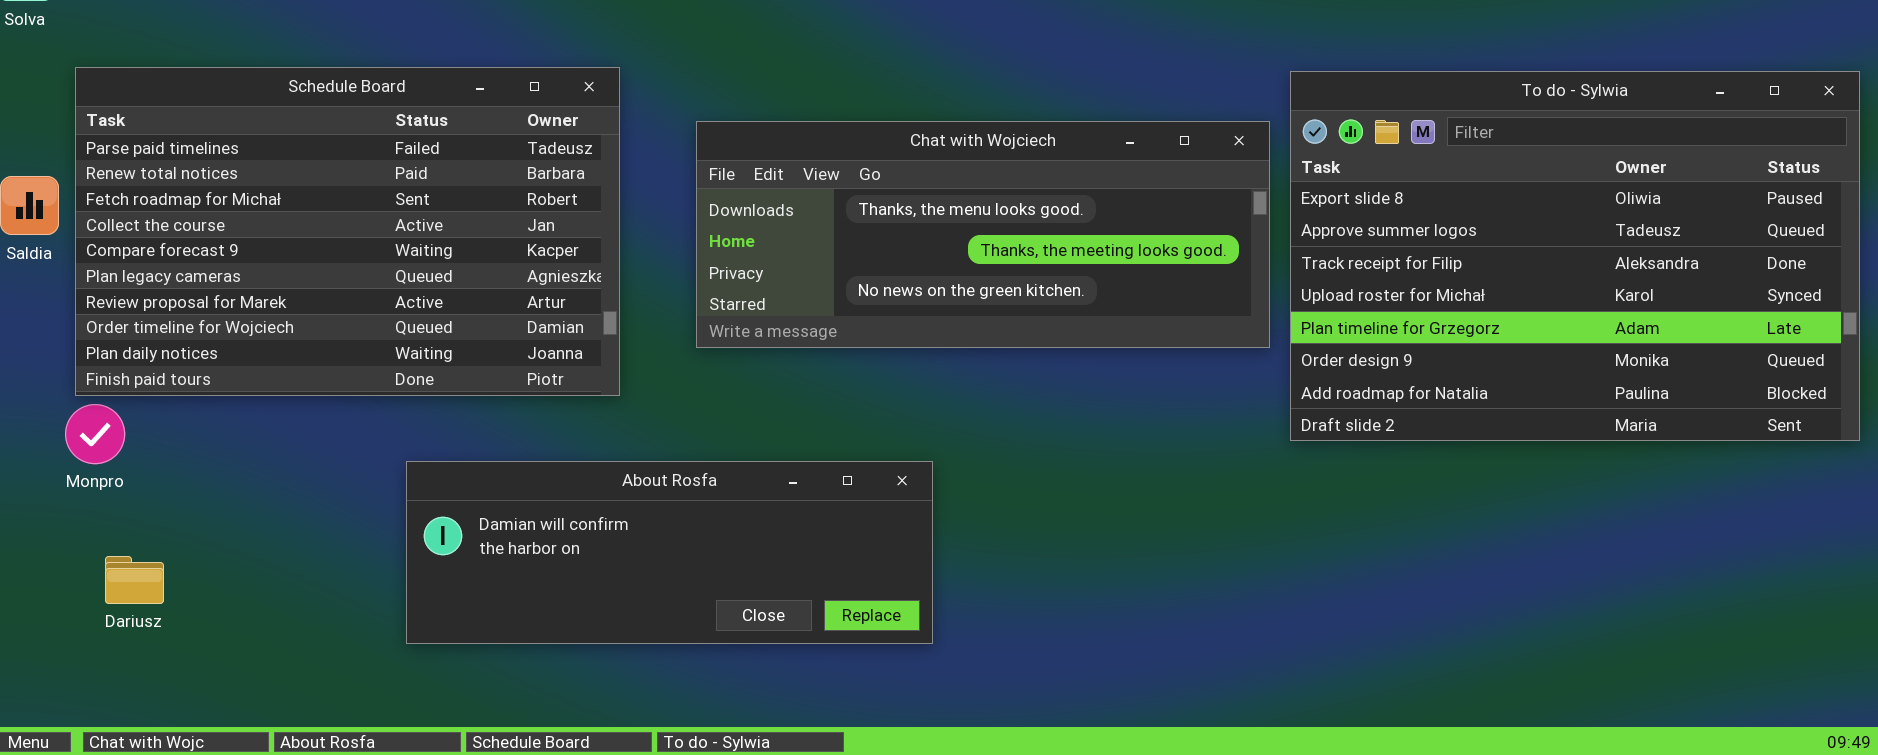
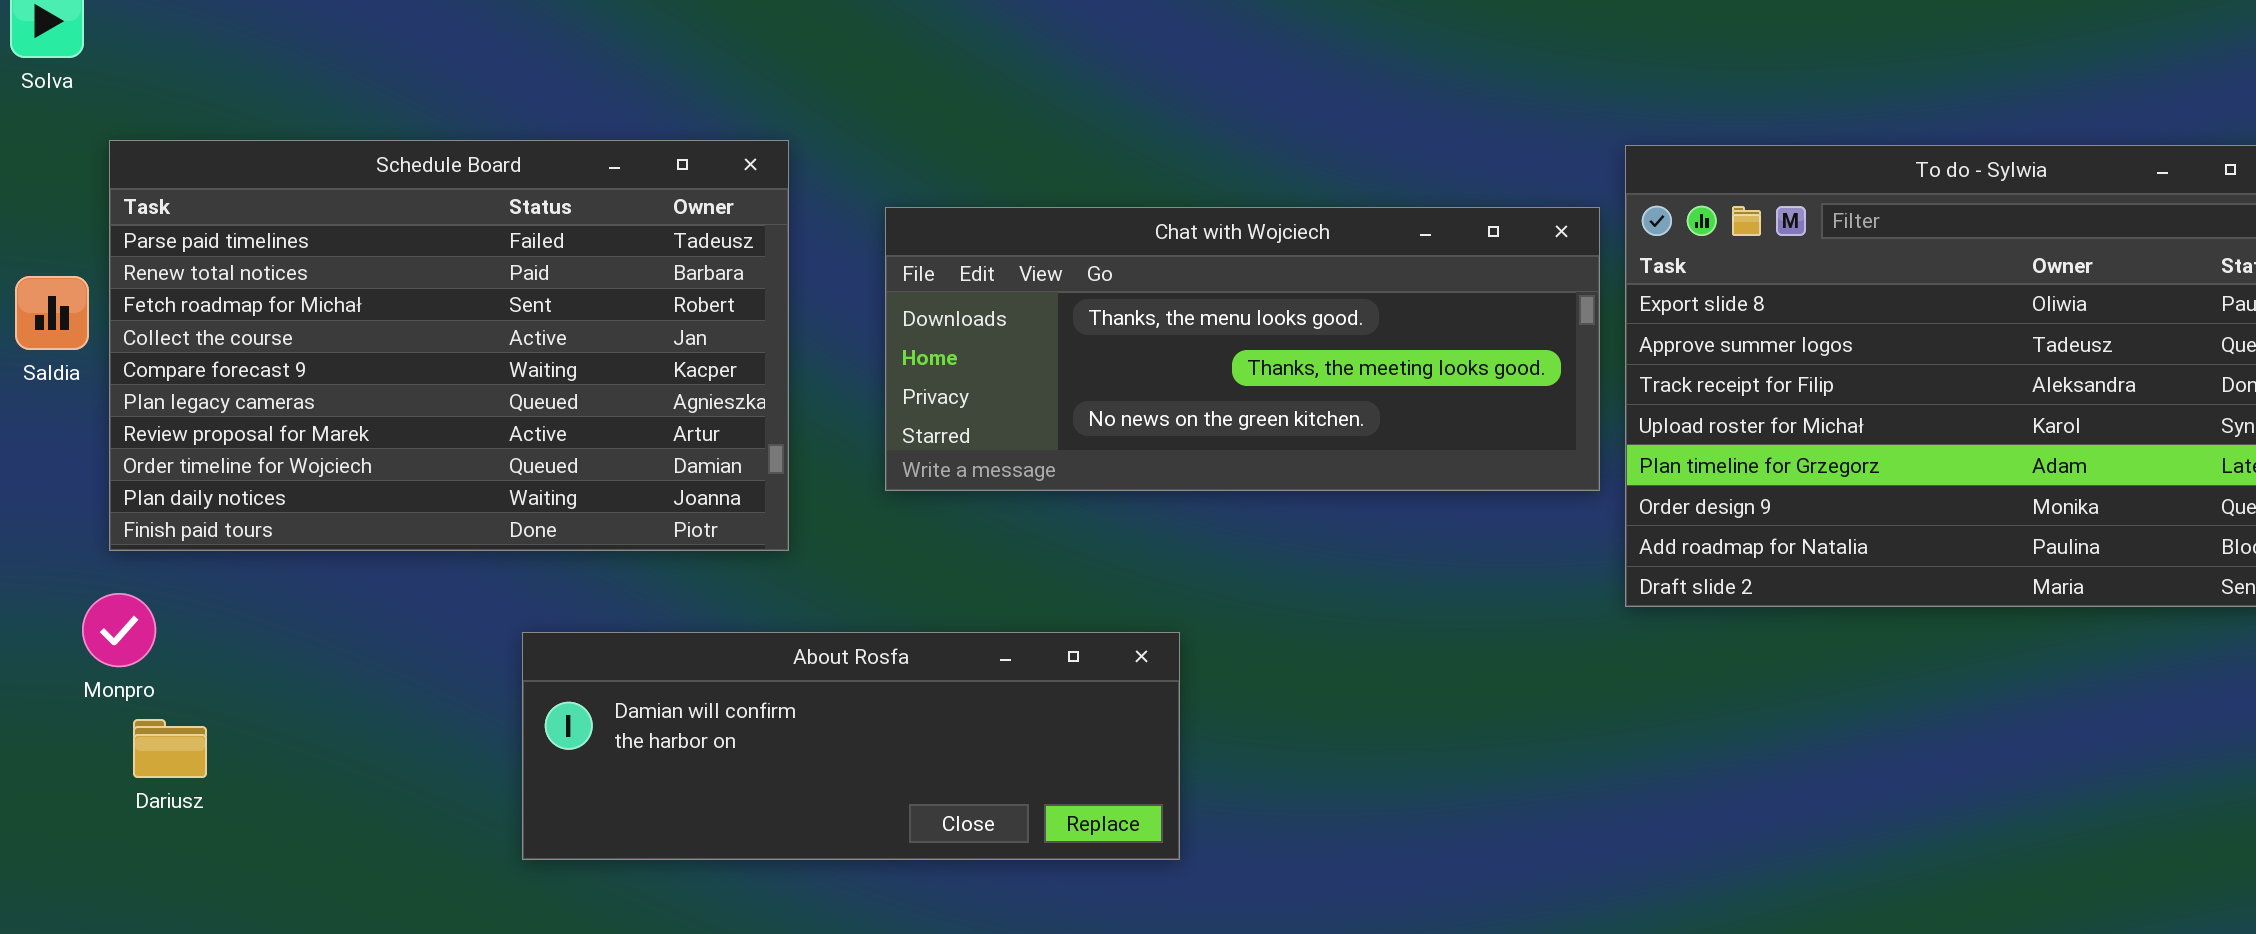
Monpro: [65,404,125,464] -> [82,593,156,667], moved
Dariusz: [105,556,164,604] -> [133,719,207,778], moved

